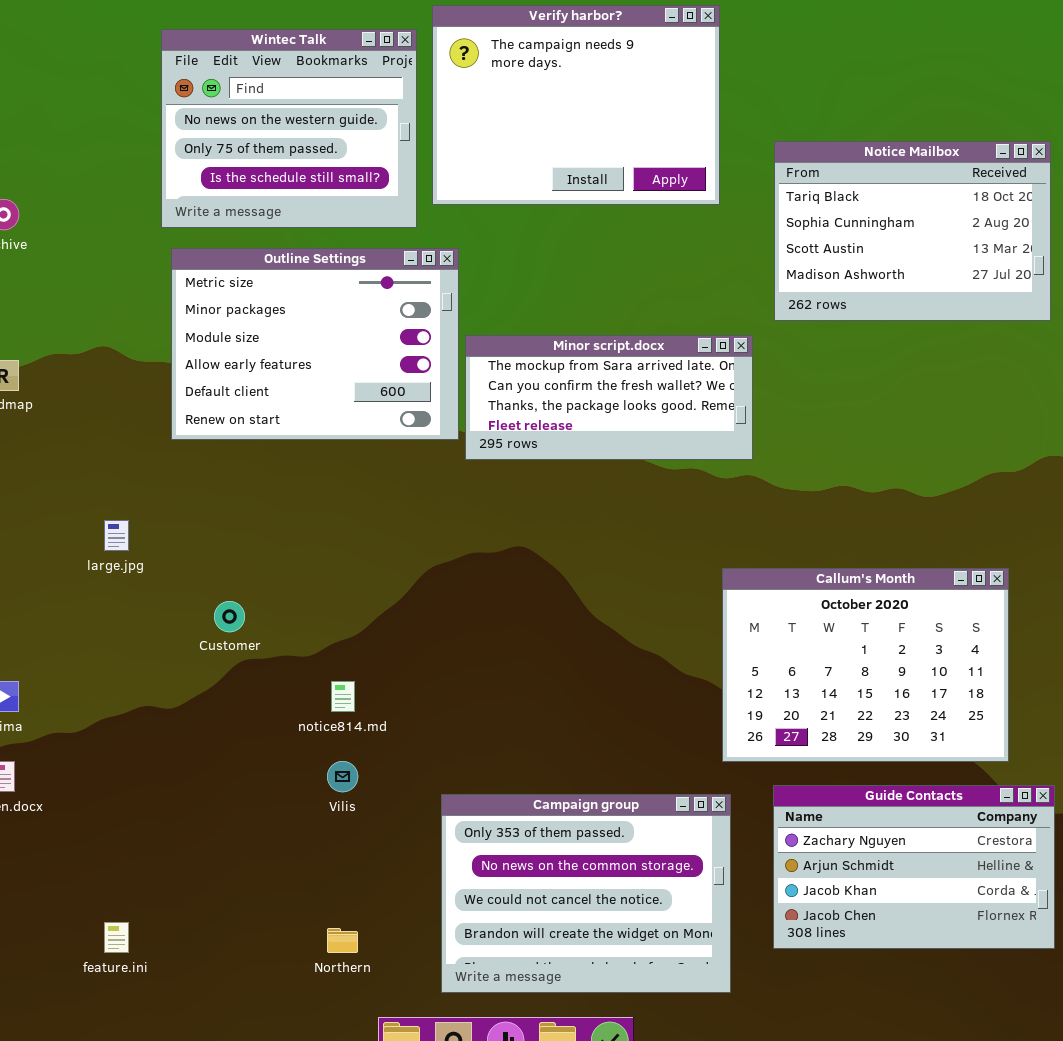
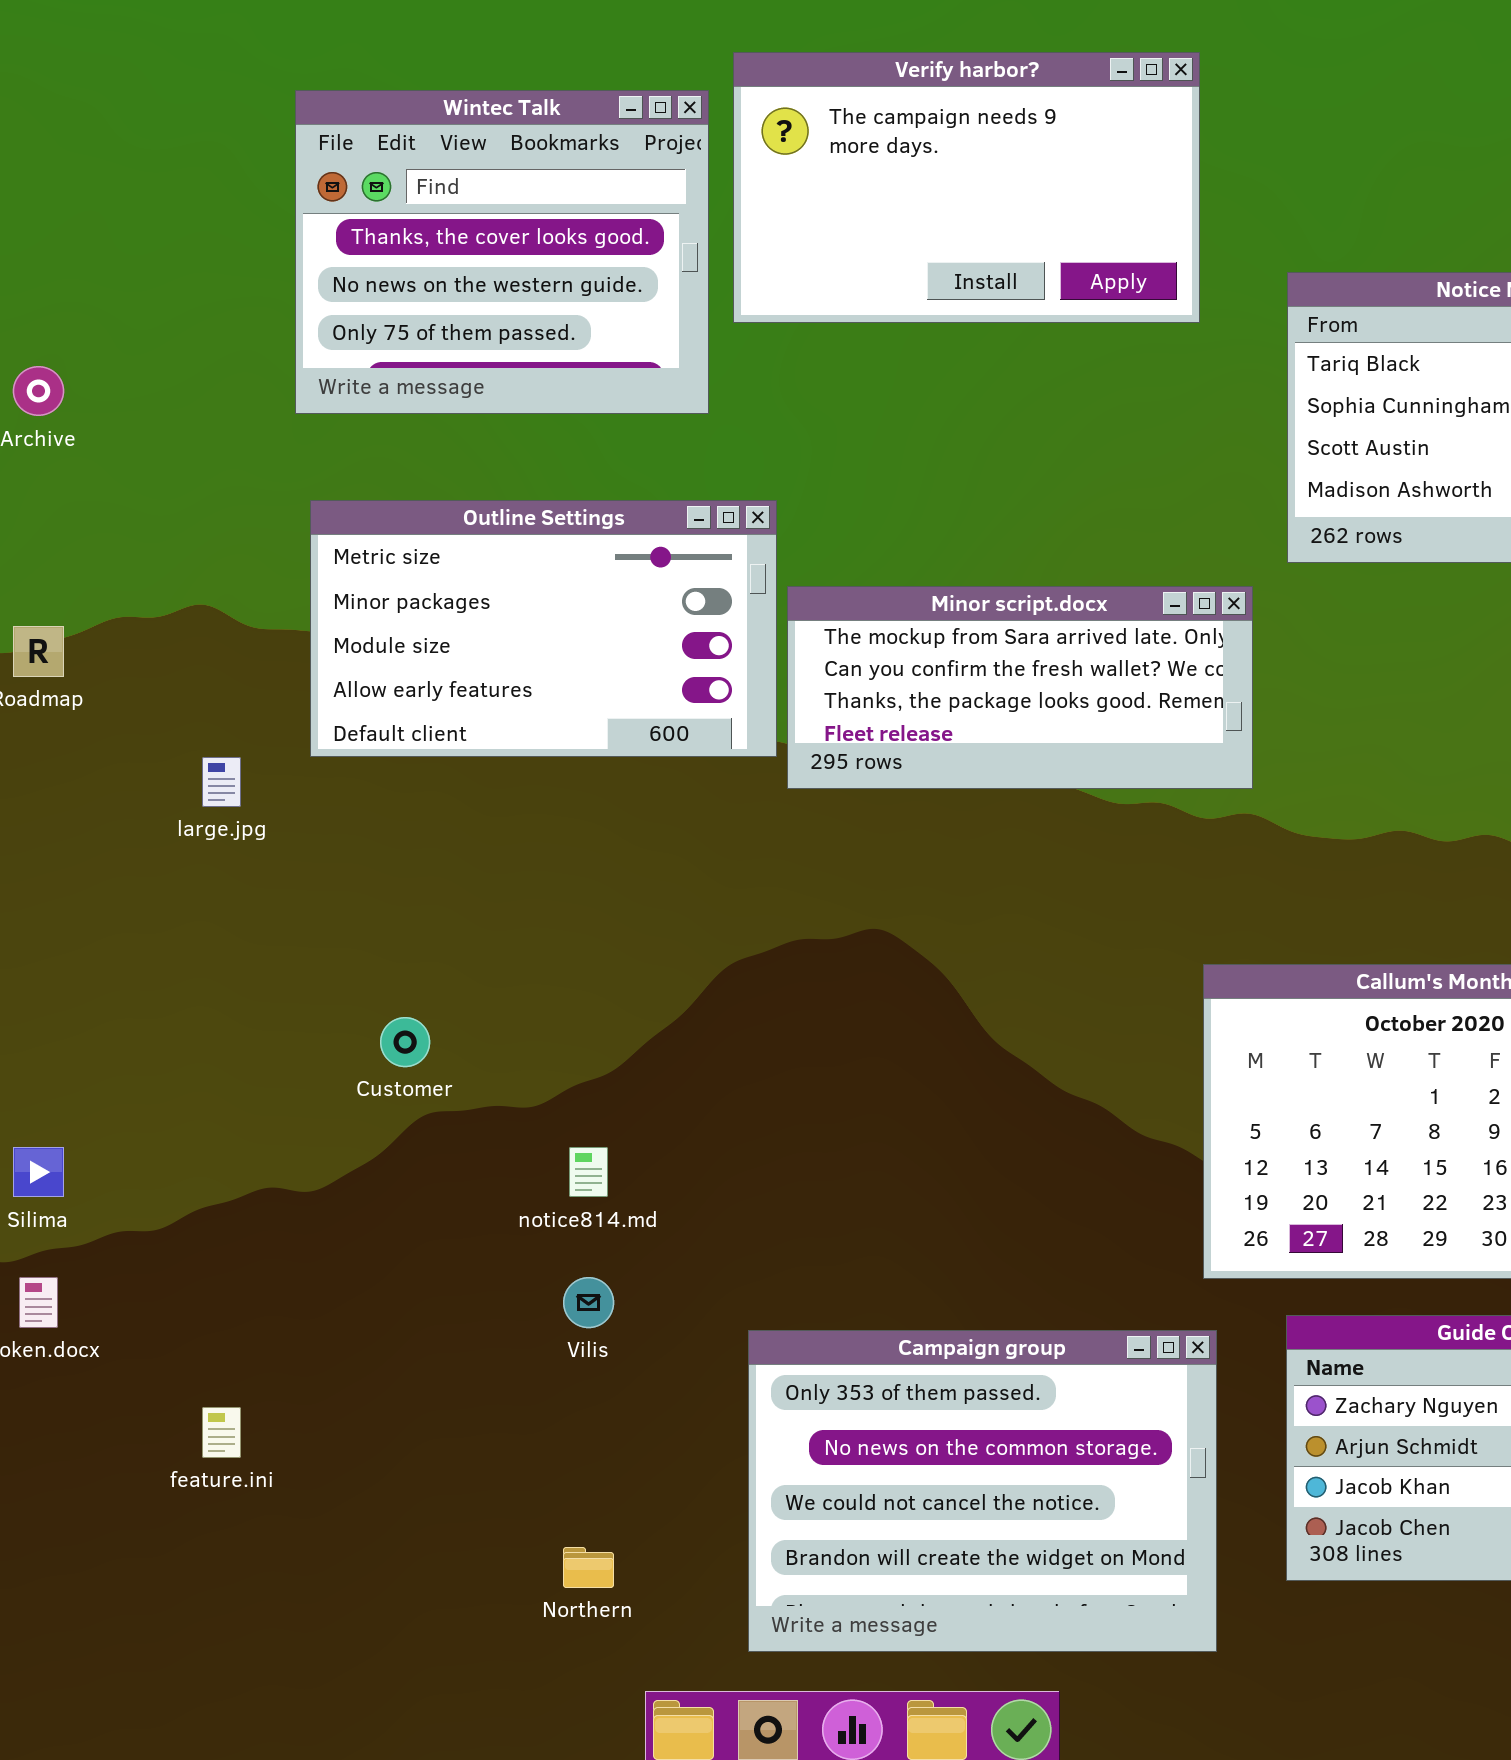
Verify harbor?: [432,5,720,205] -> [733,52,1200,323], resized
Wintec Talk: [161,29,417,228] -> [295,90,709,414], scrolled up 1 row
Outline Settings: [171,248,459,440] -> [310,500,777,757], resized
large.jpg: [104,520,129,551] -> [202,757,241,807], moved
feature.ini: [104,922,129,953] -> [202,1407,241,1458], moved

